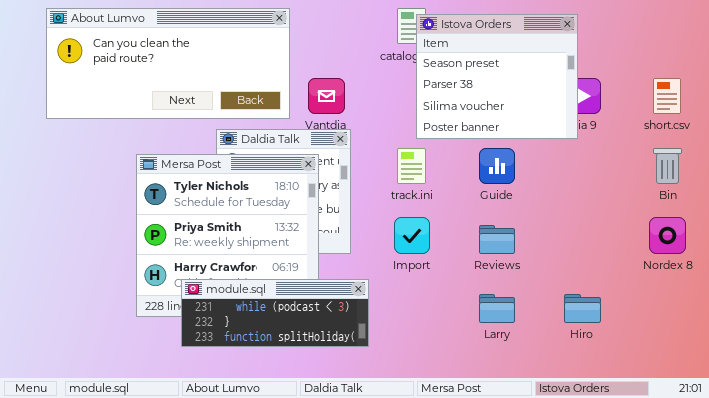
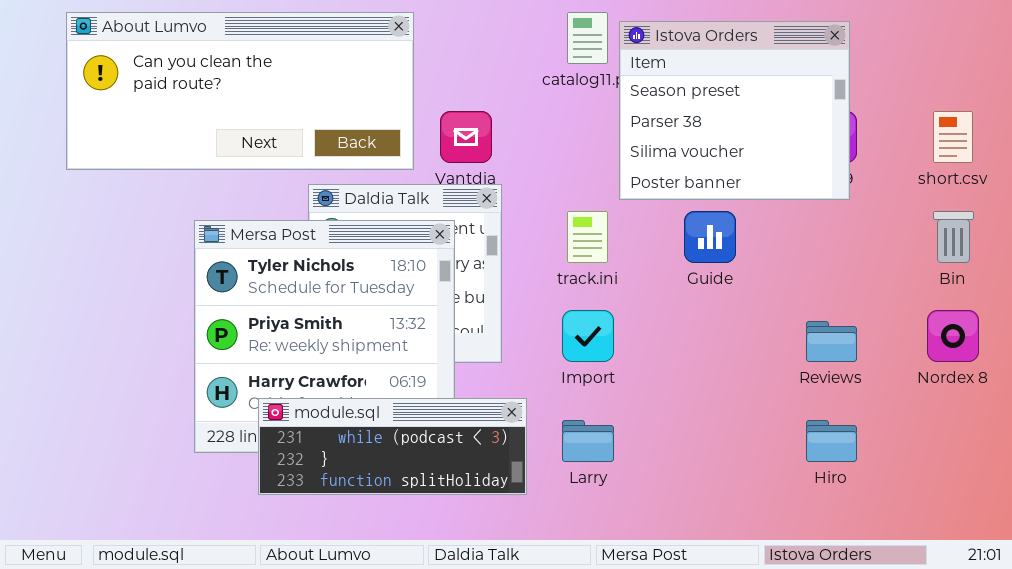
Istova Orders: [416,14,578,139] -> [619,21,850,200], moved
Reviews: [479,225,515,254] -> [806,321,857,362], moved
Larry: [479,294,515,323] -> [562,420,614,462], moved

